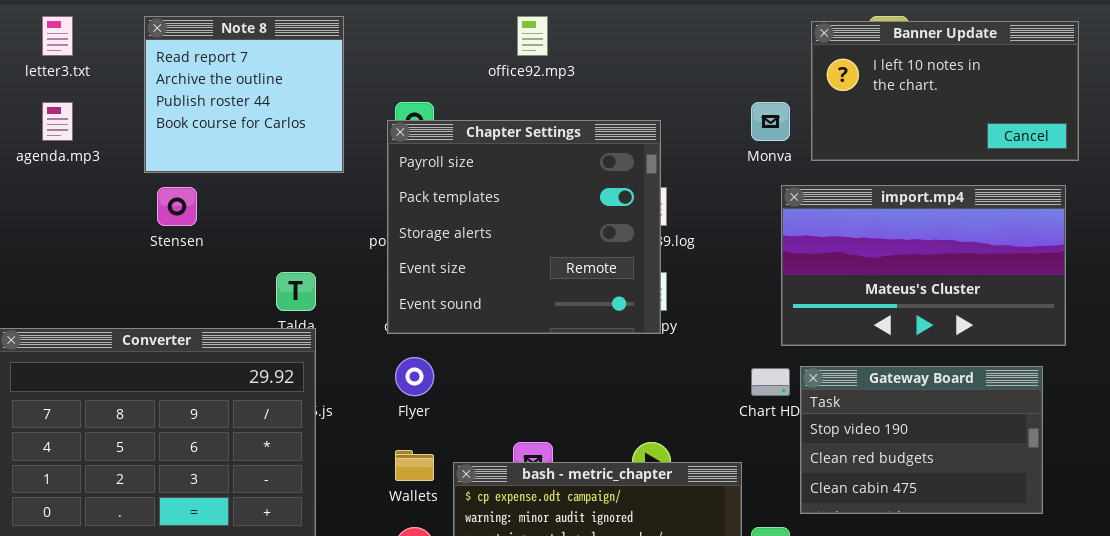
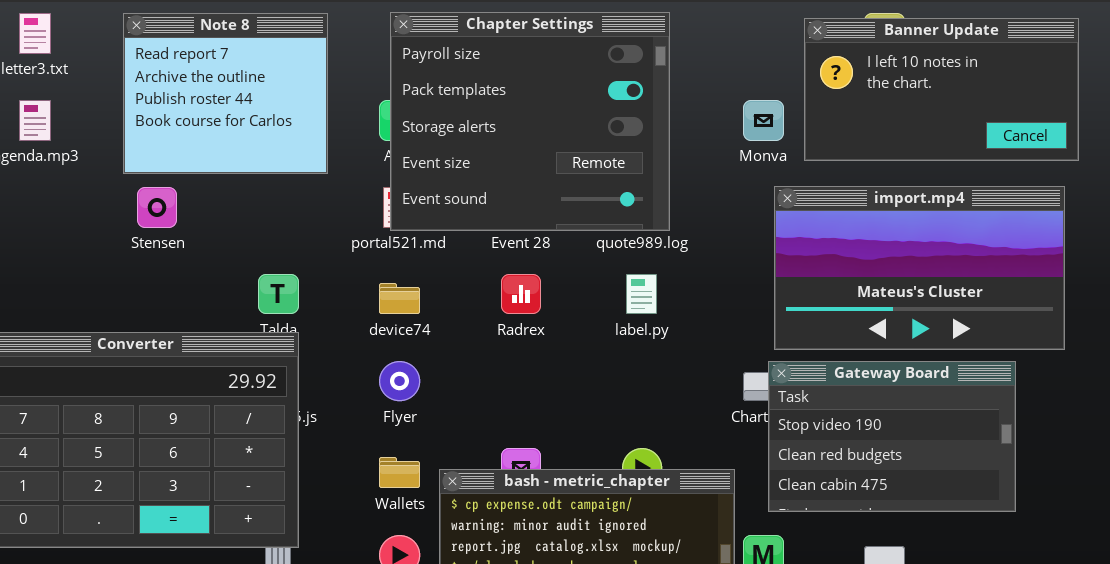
Chapter Settings: [387,120,661,334] -> [390,12,670,231], moved
Gateway Board: [800,366,1043,514] -> [768,361,1016,512], moved

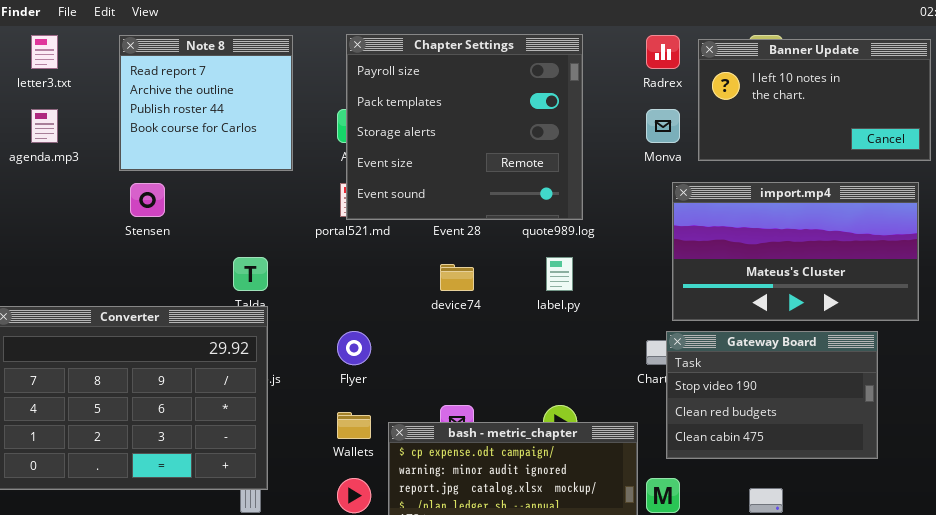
Radrex: [501,274,541,314] -> [646,35,680,69], moved
device74: [379,283,420,314] -> [440,264,474,291], moved

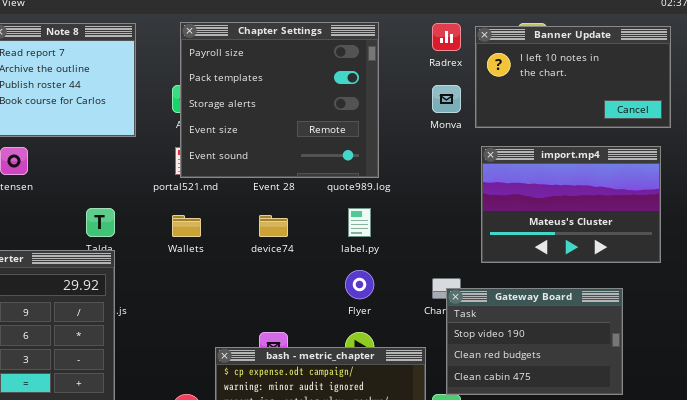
import.mp4: [672,182,919,321] -> [481,146,661,263], resized
Flyer: [337,331,371,365] -> [345,270,374,299], moved
Gateway Board: [666,331,878,459] -> [446,288,623,395], moved
Wallets: [337,412,371,439] -> [172,215,201,237], moved

